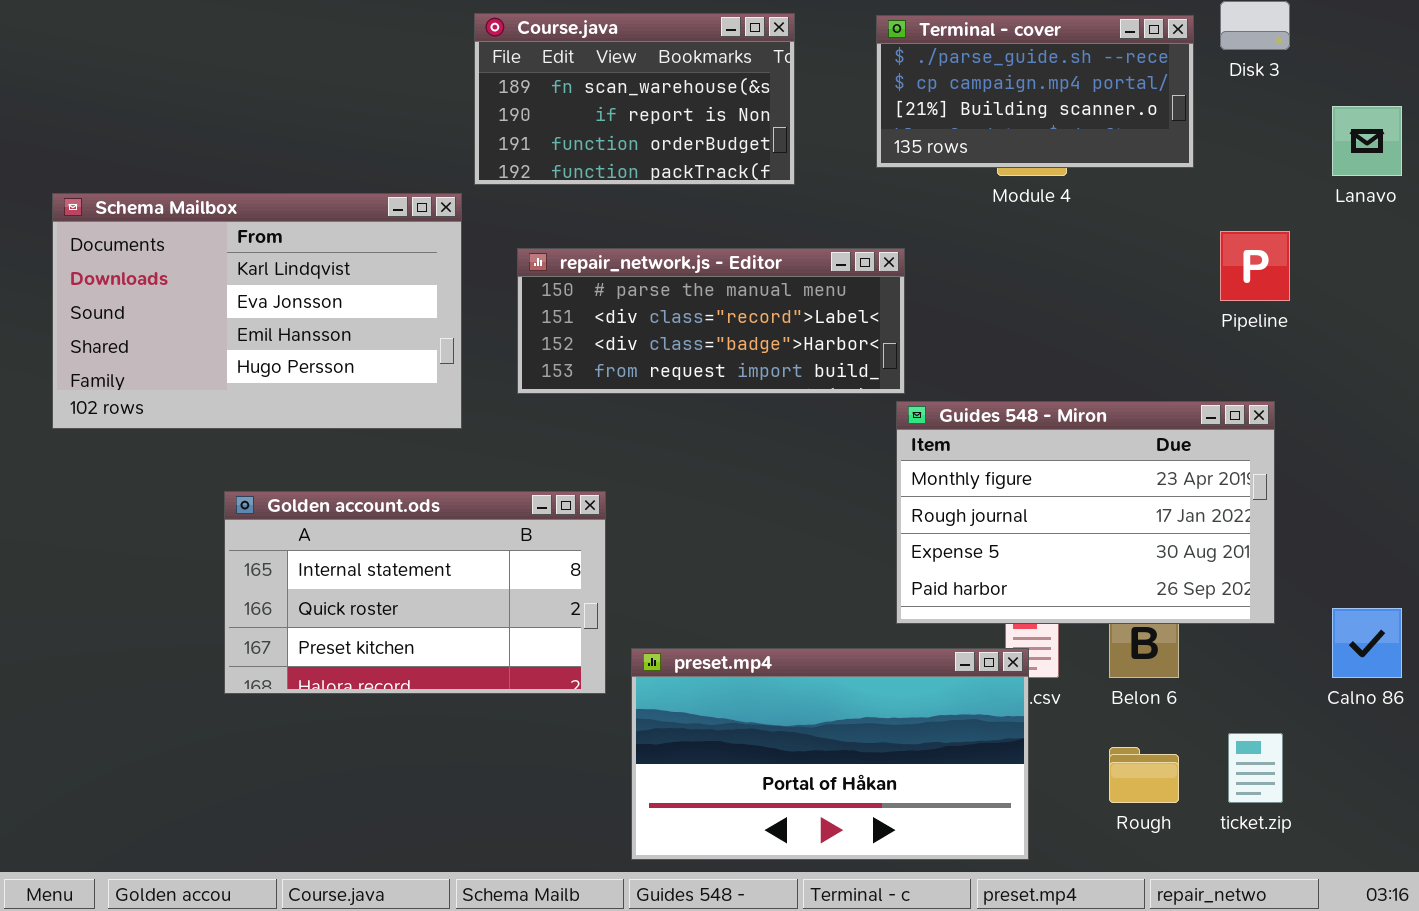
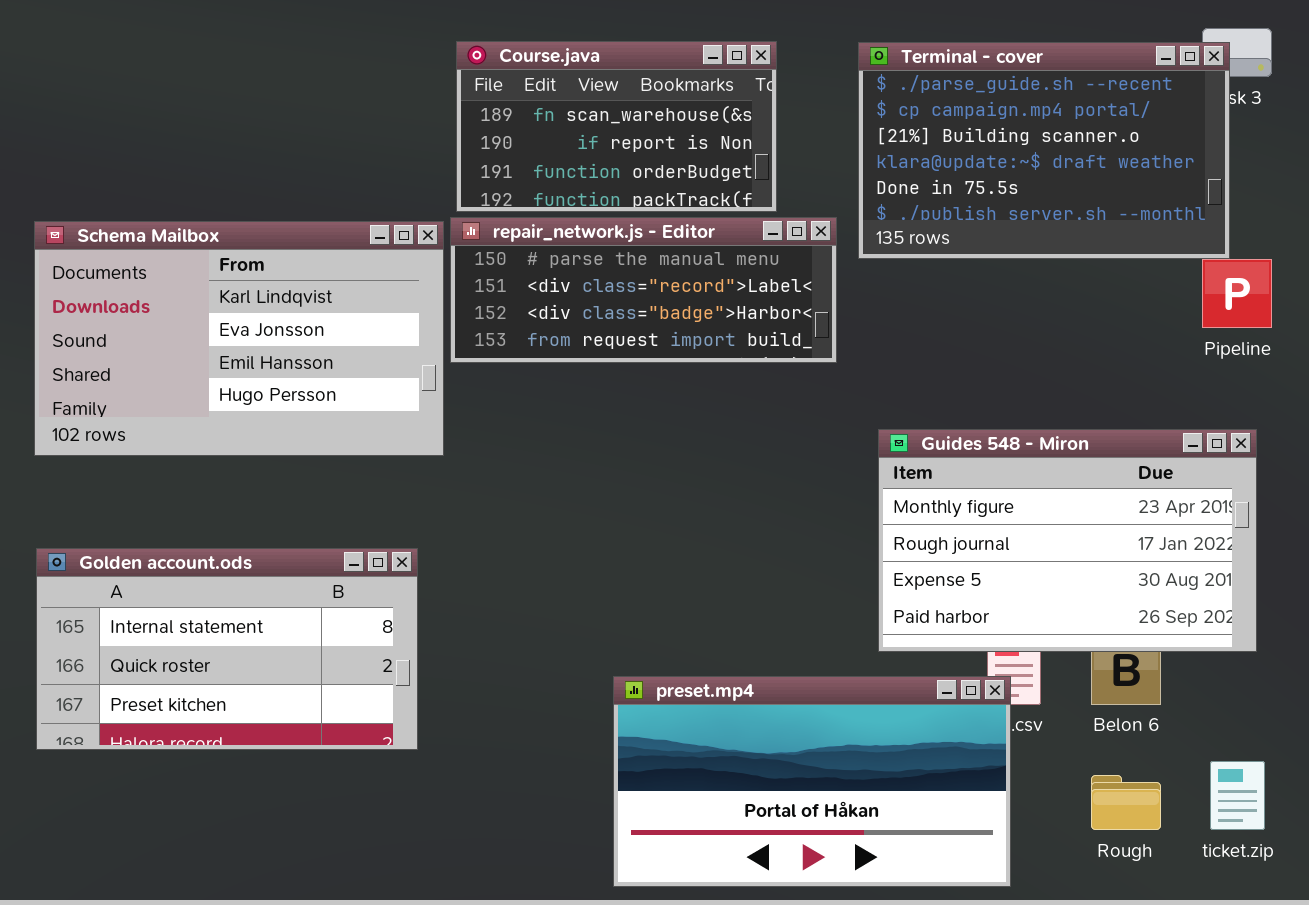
Terminal - cover: [876,15,1194,168] -> [858,42,1230,259], resized
repair_network.js - Editor: [517,248,905,394] -> [450,217,837,363], moved
Golden account.ods: [224,491,606,694] -> [36,548,418,750], moved

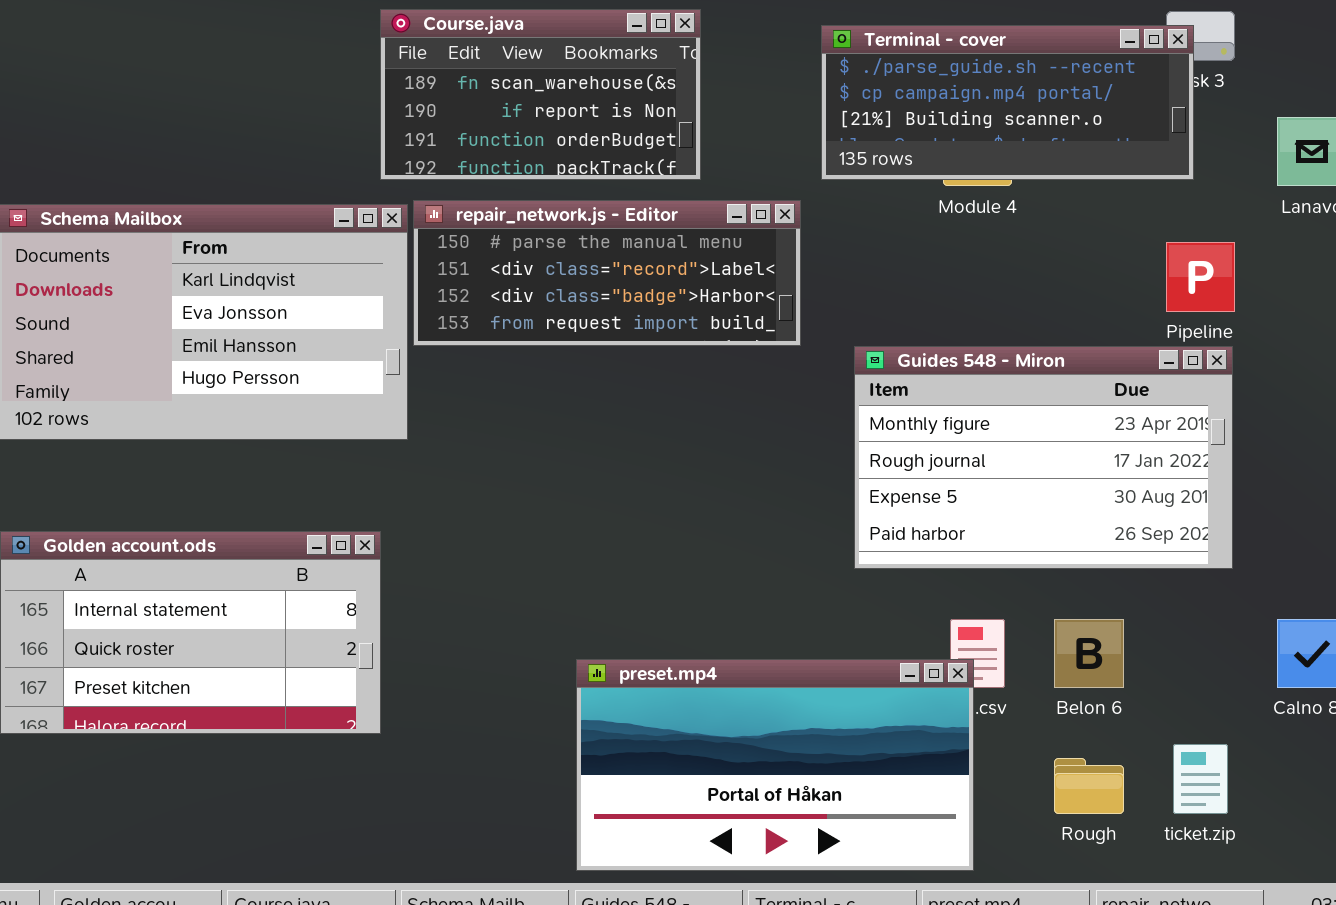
Course.java: [456,41,777,212] -> [380,9,701,180], moved
Terminal - cover: [858,42,1230,259] -> [821,25,1194,180], resized
Guides 548 - Miron: [878,429,1257,652] -> [854,346,1233,569], moved

